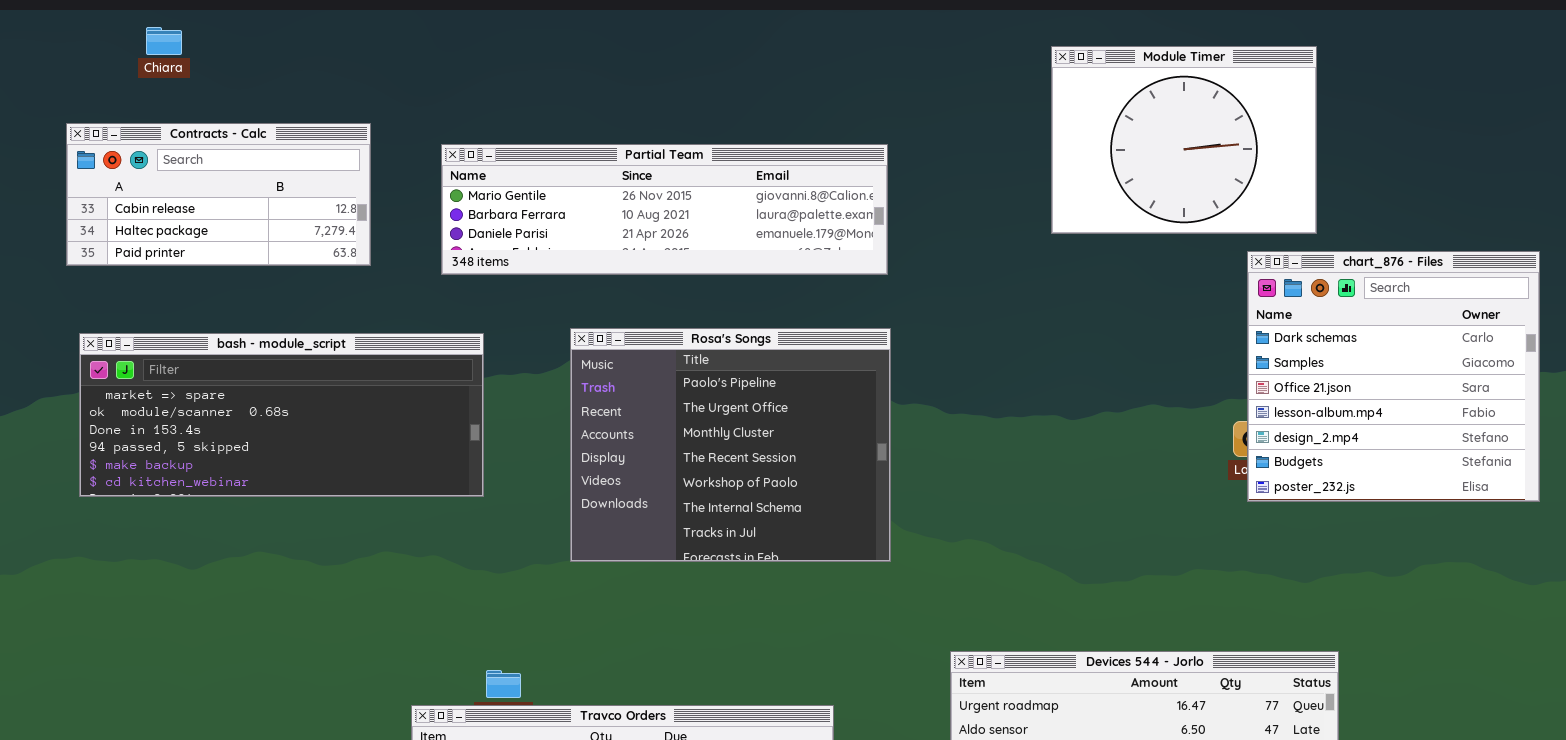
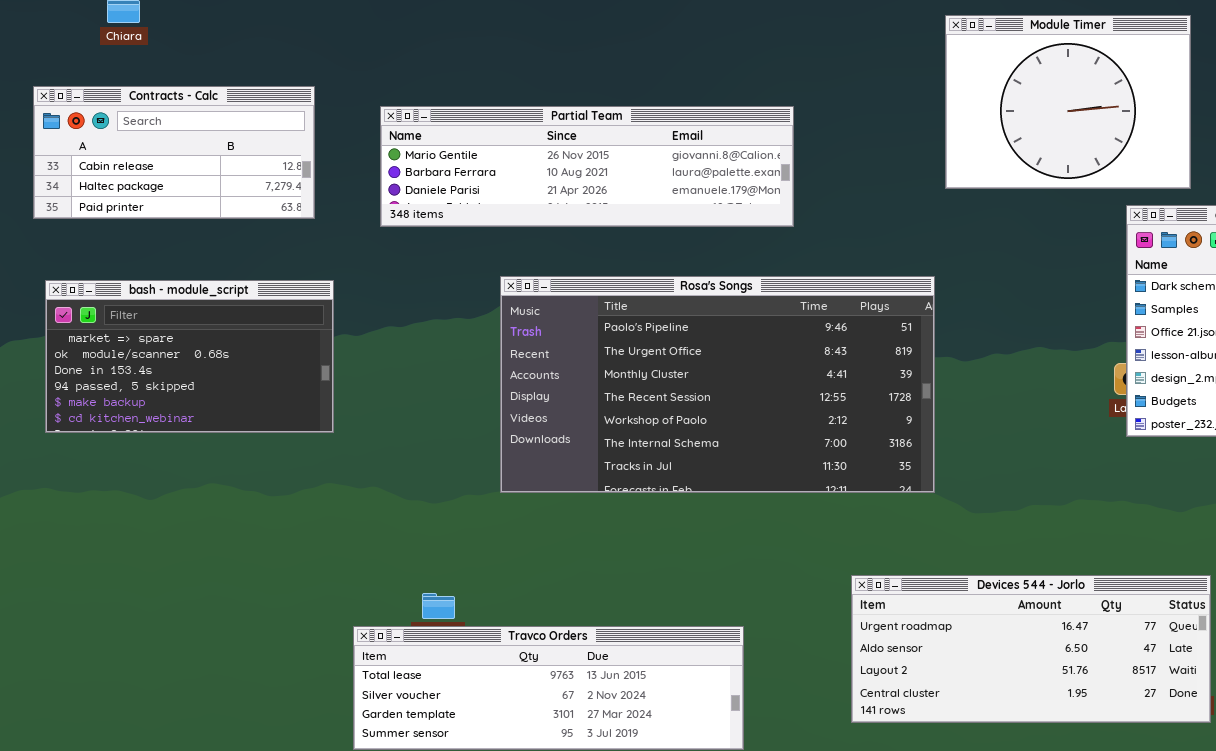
Rosa's Songs: [570,328,891,562] -> [500,276,935,493], resized
bash - module_script: [79,333,484,497] -> [45,280,334,433], resized

